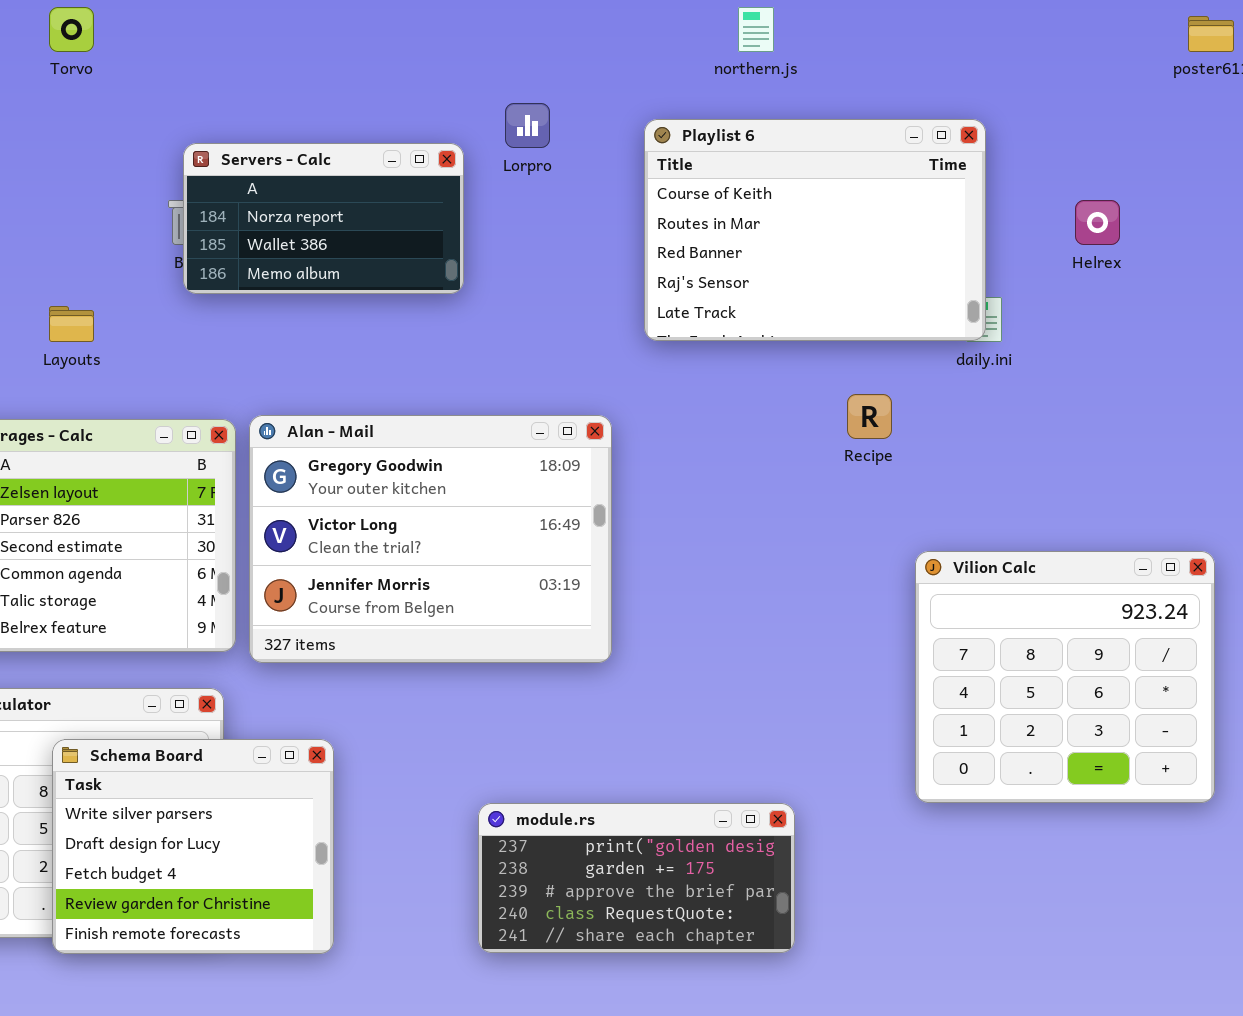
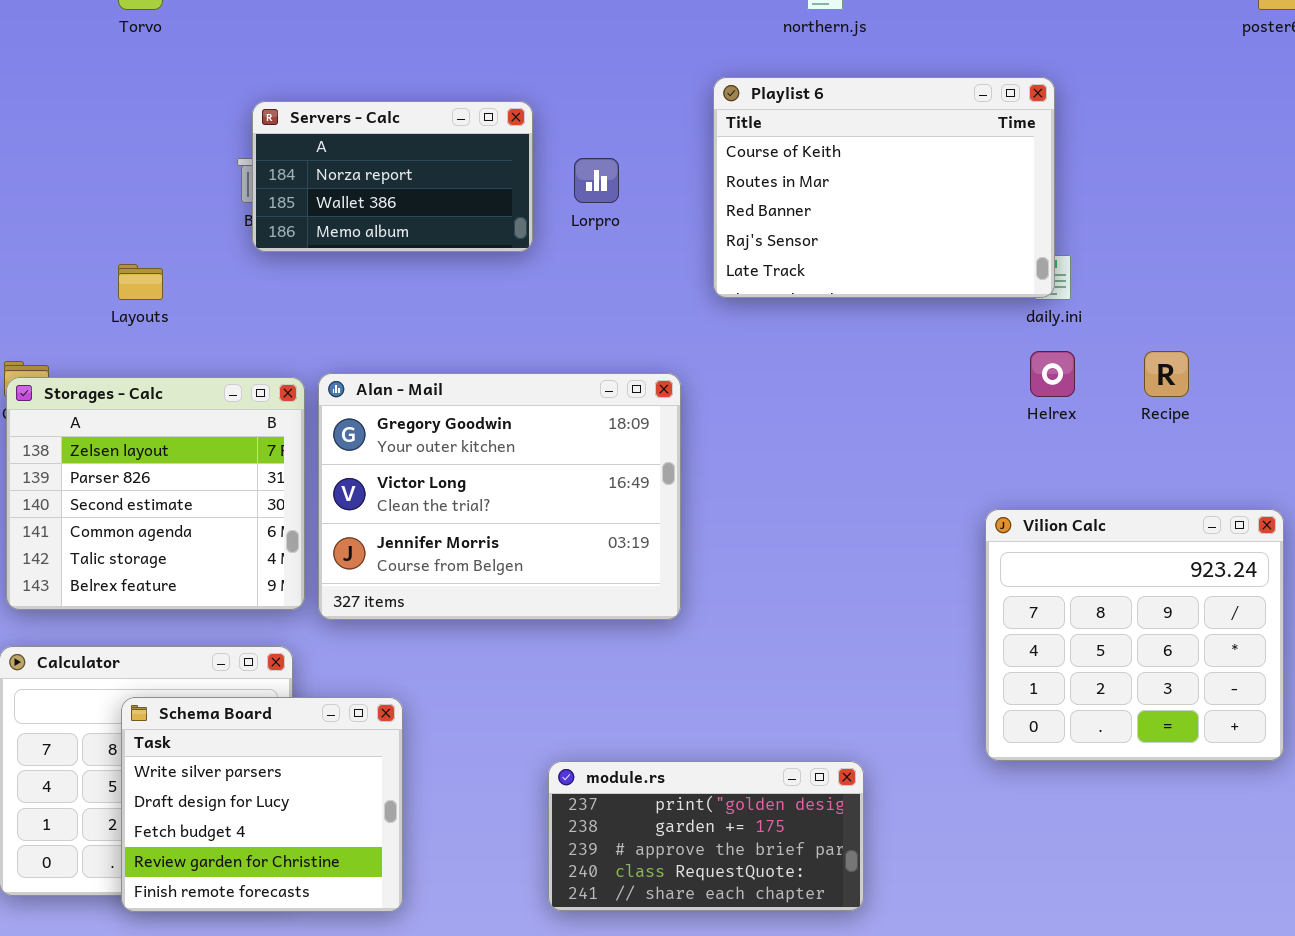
Lorpro: [505,103,550,148] -> [574,158,619,203], moved
Helrex: [1075,200,1120,245] -> [1030,351,1075,397], moved
Recipe: [847,394,892,439] -> [1144,351,1189,397], moved

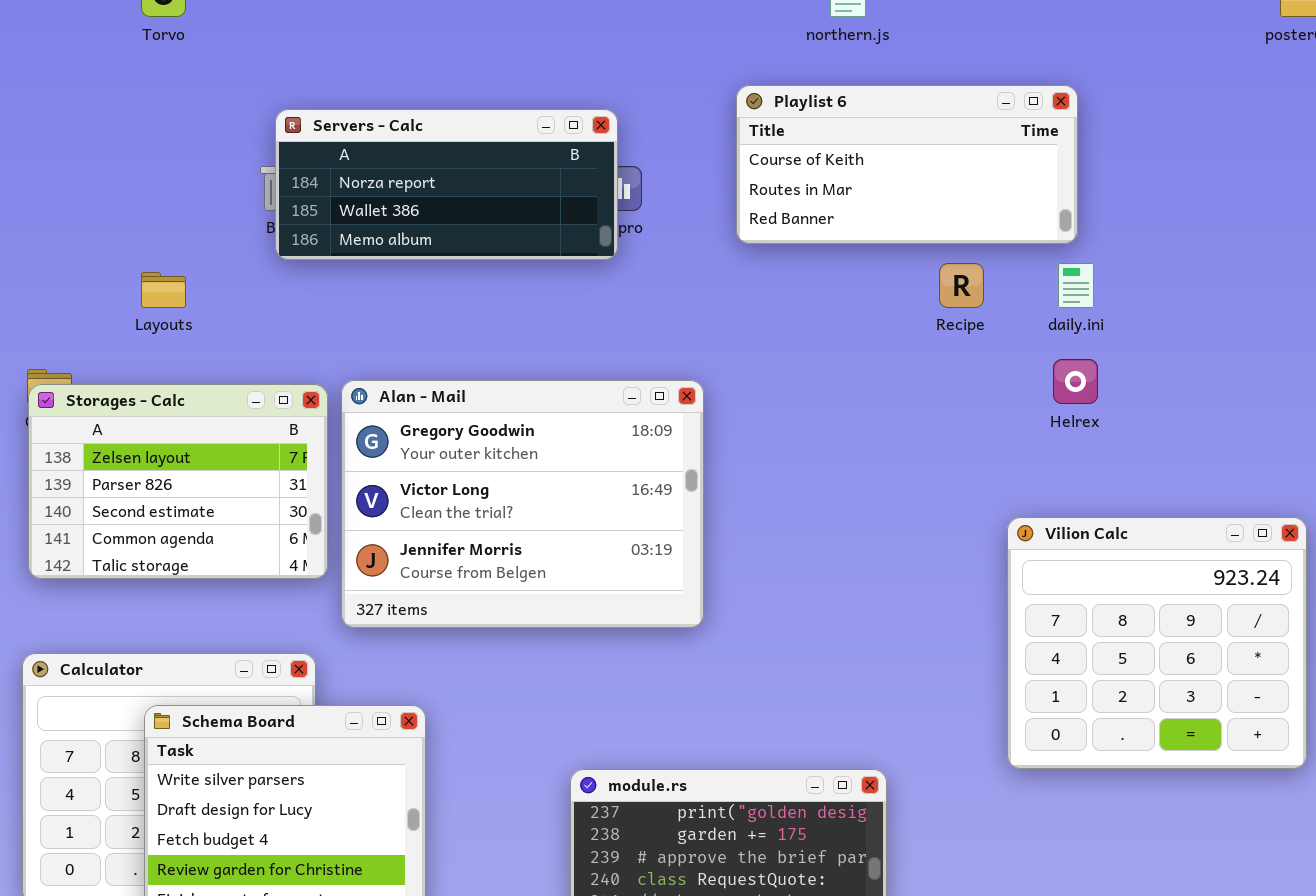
Playlist 6: [713,77,1055,298] -> [736,85,1078,244], resized
Servers - Calc: [252,101,533,252] -> [275,109,618,260], resized
Recipe: [1144,351,1189,397] -> [939,263,984,308], moved
Storages - Calc: [6,377,305,610] -> [28,384,328,579], resized

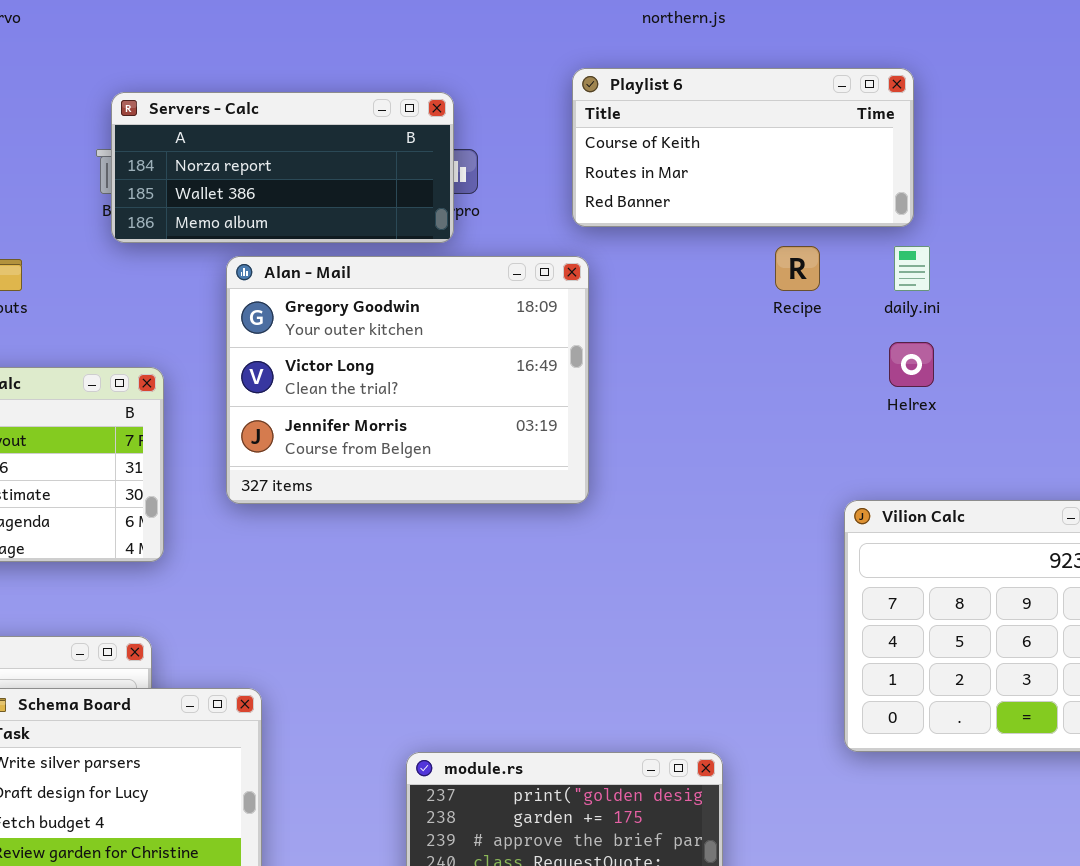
Alan - Mail: [341,380,704,628] -> [226,256,589,504], moved

